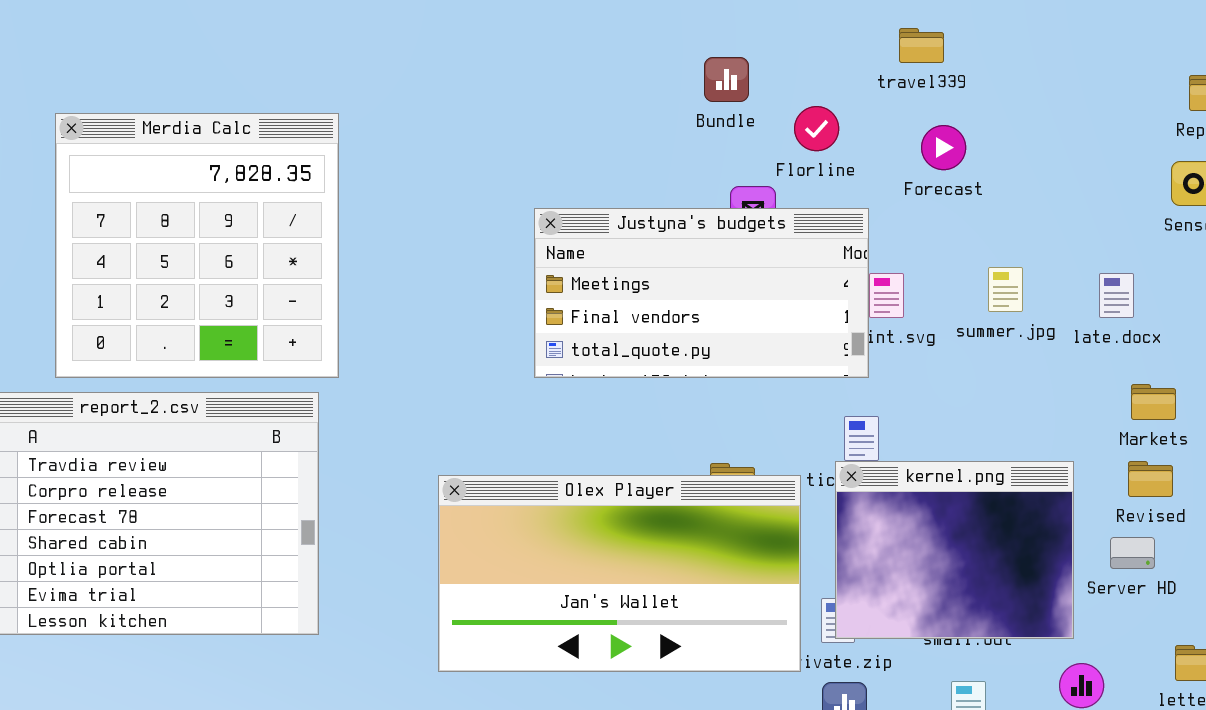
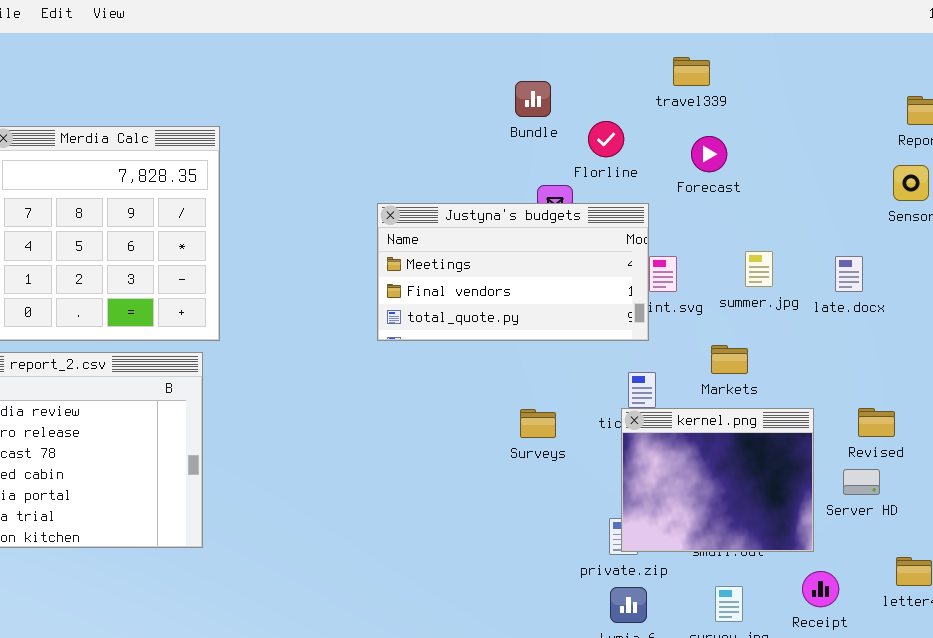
Markets: [1131,384,1176,420] -> [711,345,748,374], moved
Olex Player: [438,475,801,672] -> none, closed

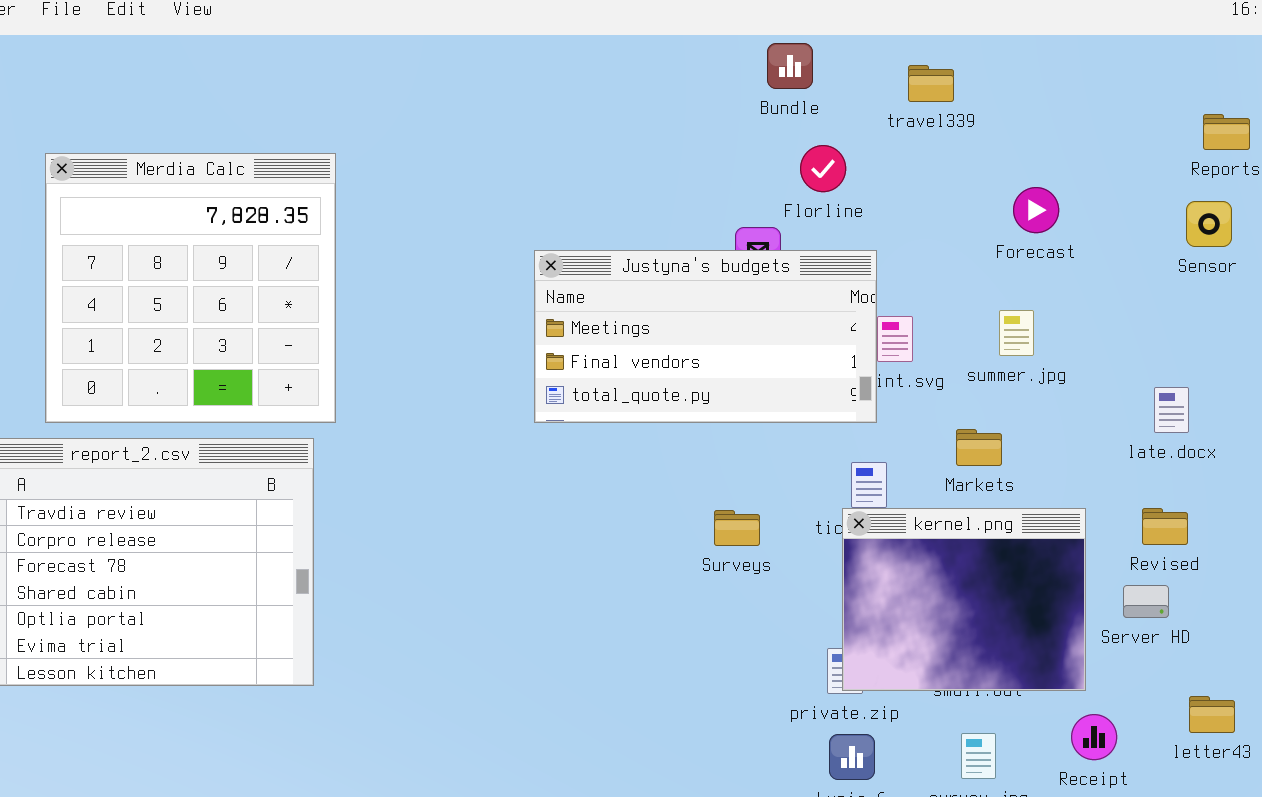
Bundle: [515,81,551,117] -> [767,43,813,89], moved
Forecast: [691,136,727,172] -> [1013,187,1059,233], moved
late.docx: [835,256,863,292] -> [1154,387,1189,433], moved

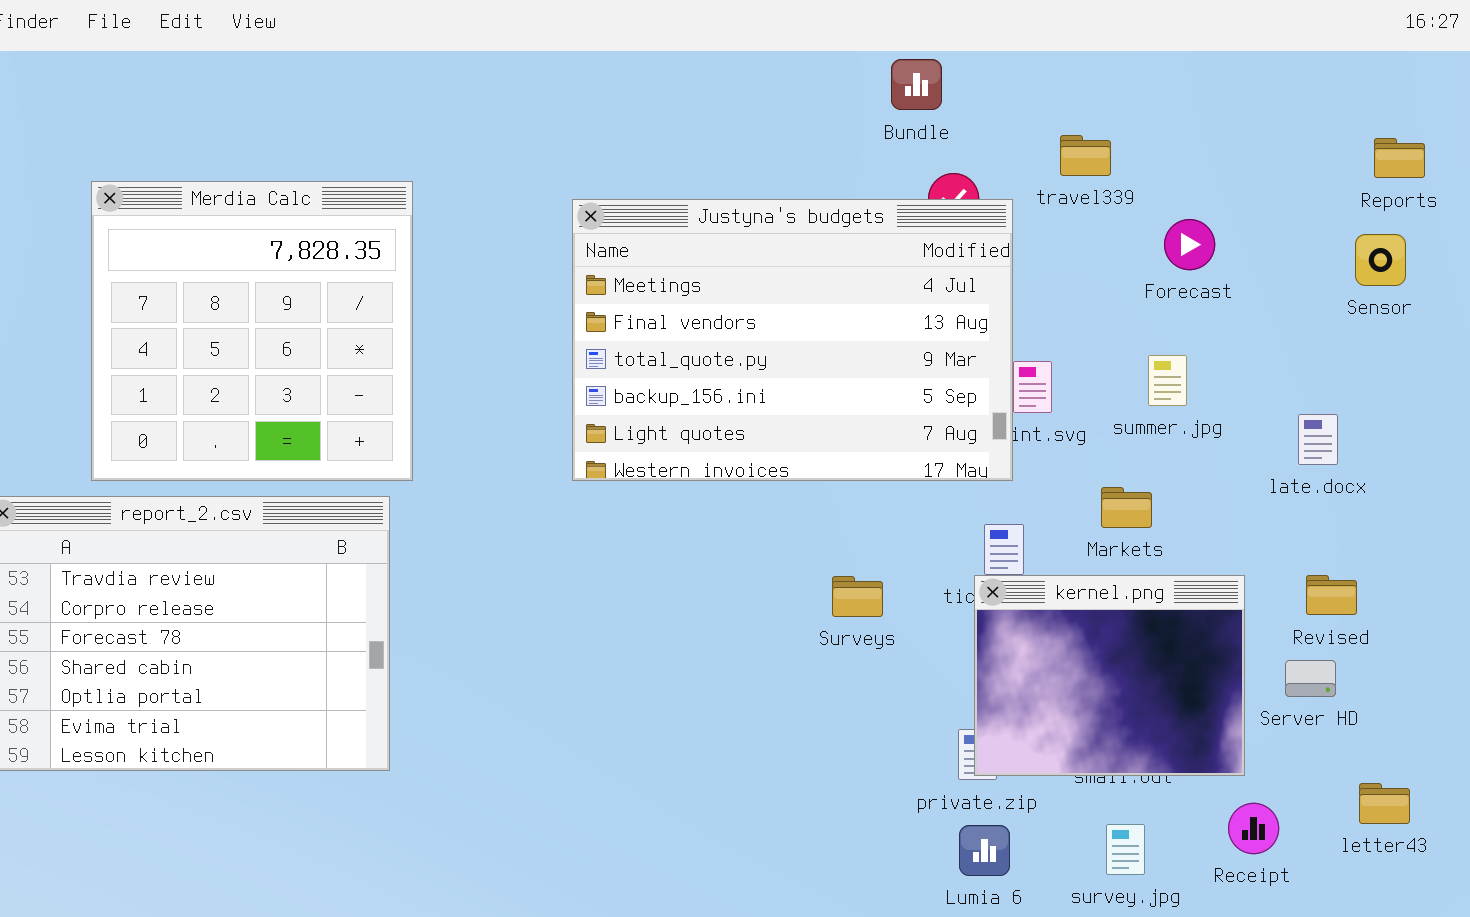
travel339: [908,65,954,102] -> [1060,135,1111,176], moved
Justyna's budgets: [534,250,877,423] -> [572,199,1013,481], resized
late.docx: [1154,387,1189,433] -> [1298,414,1338,465], moved

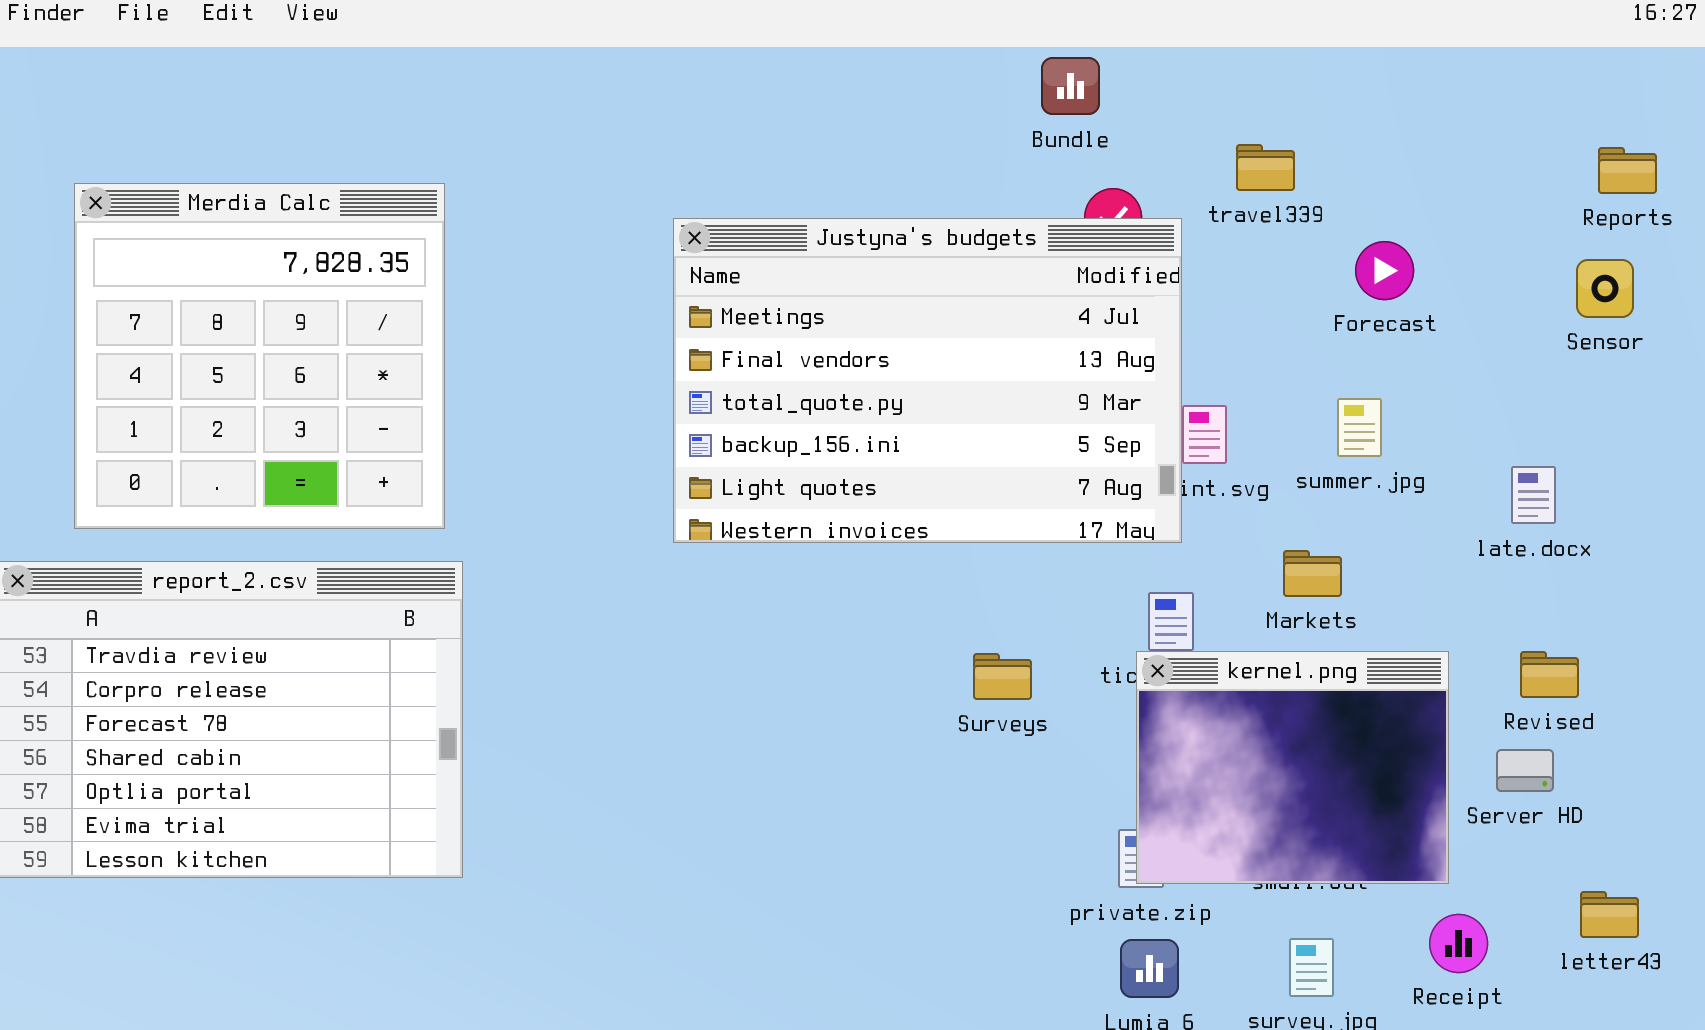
Merdia Calc: [91,181,413,481] -> [74,183,445,529], moved

